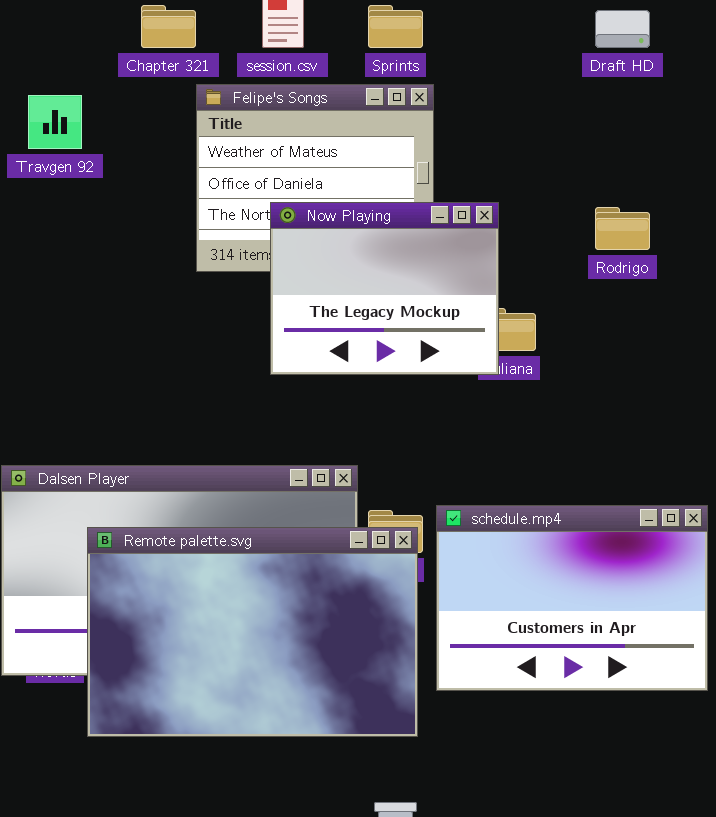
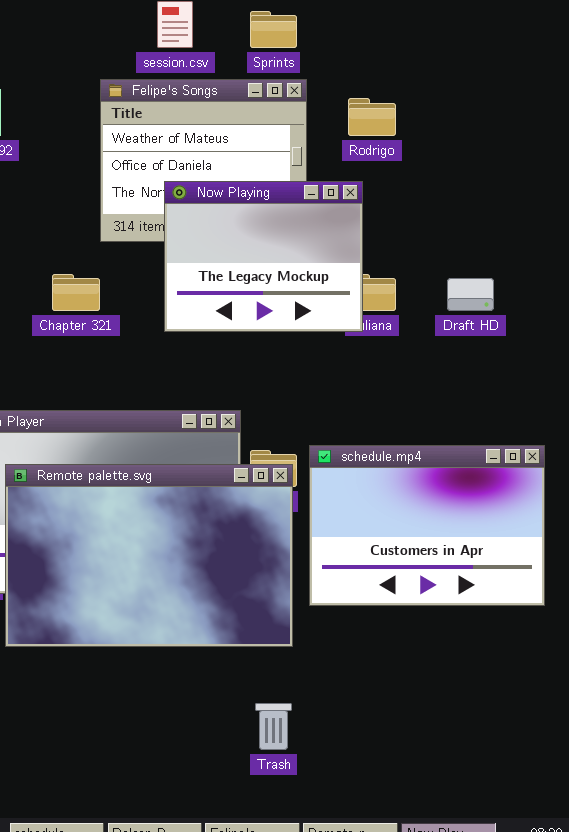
Chapter 321: [141,5,196,48] -> [52,274,100,311], moved
Draft HD: [595,10,650,48] -> [447,278,494,311], moved
Rodrigo: [595,207,650,250] -> [348,98,396,136], moved

